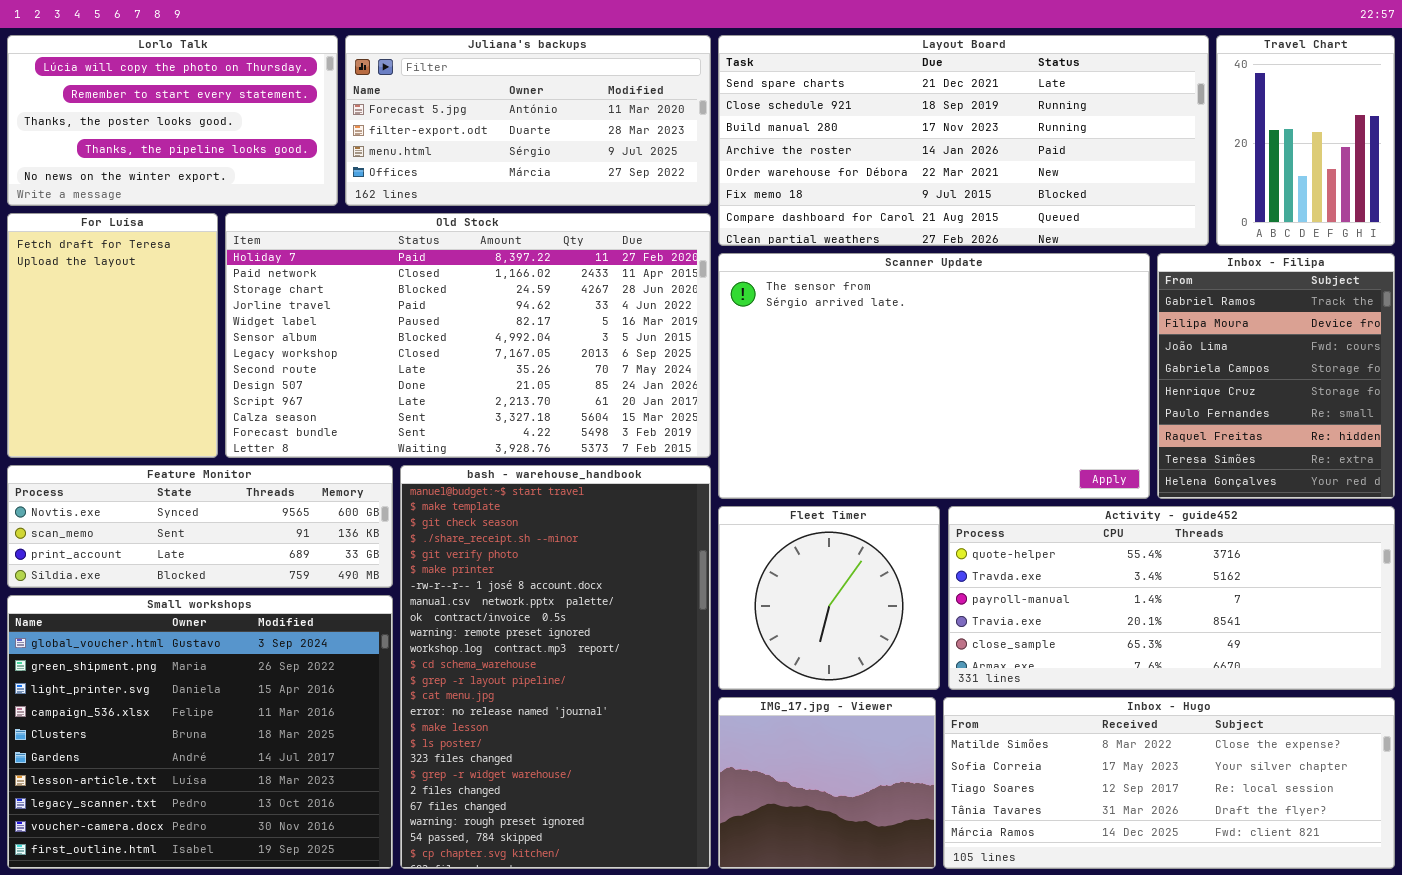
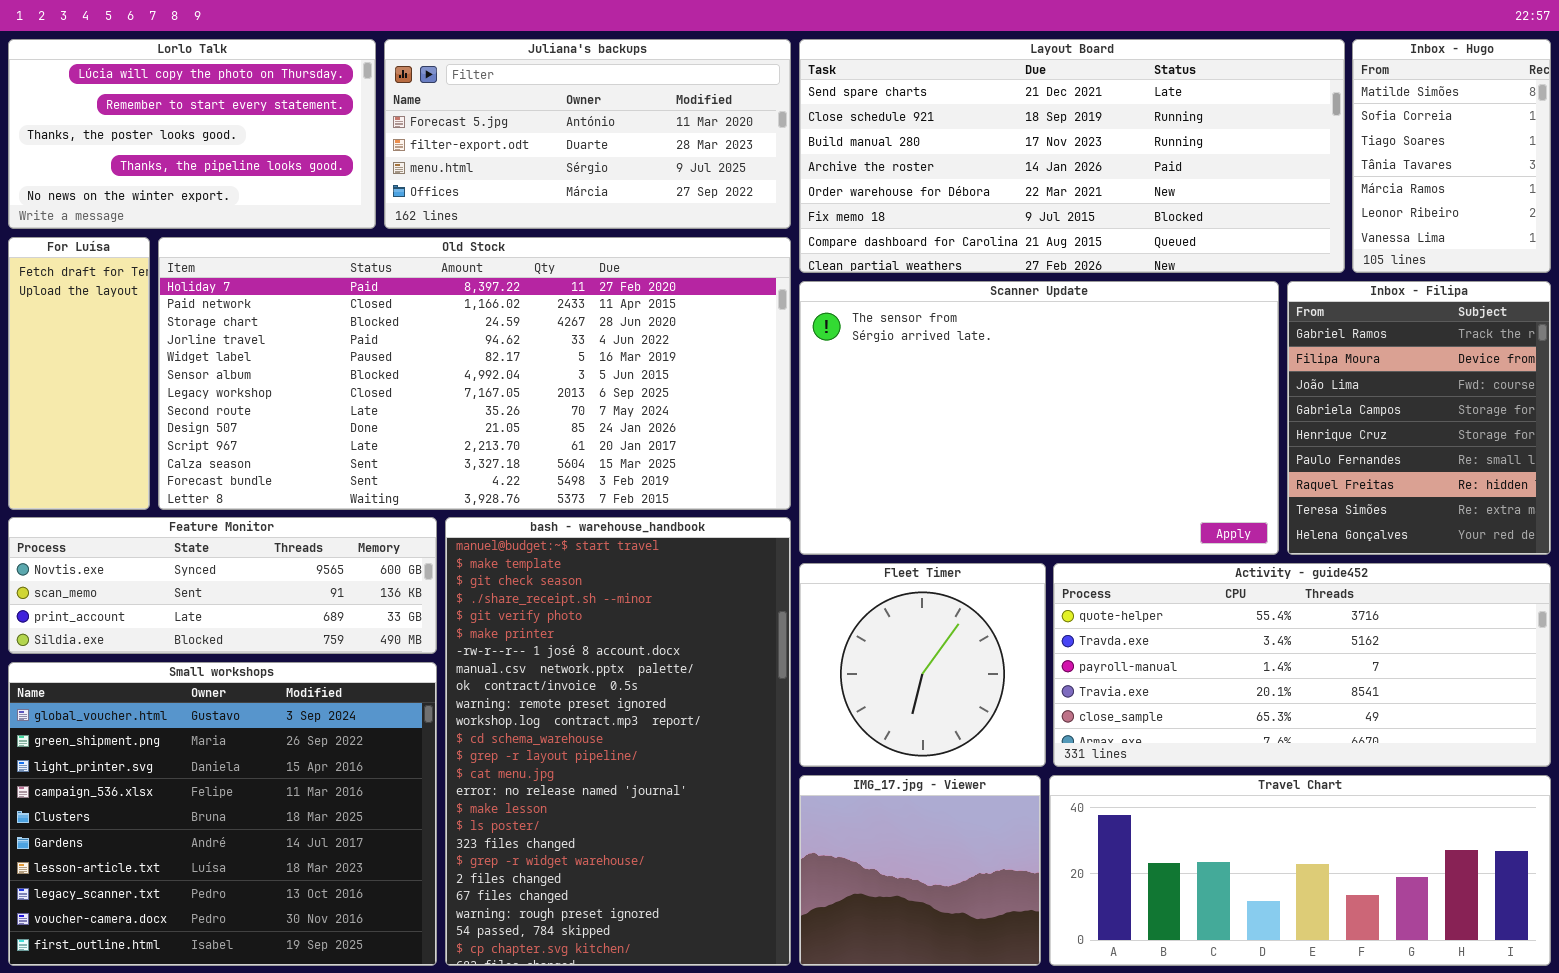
Travel Chart: [1216,35,1395,246] -> [1049,775,1551,966], moved, resized
For Luísa: [7,213,218,458] -> [8,237,150,510], resized
Old Stock: [225,213,711,458] -> [158,237,791,510], resized
Inbox - Hugo: [943,697,1395,869] -> [1352,39,1551,273], moved, resized

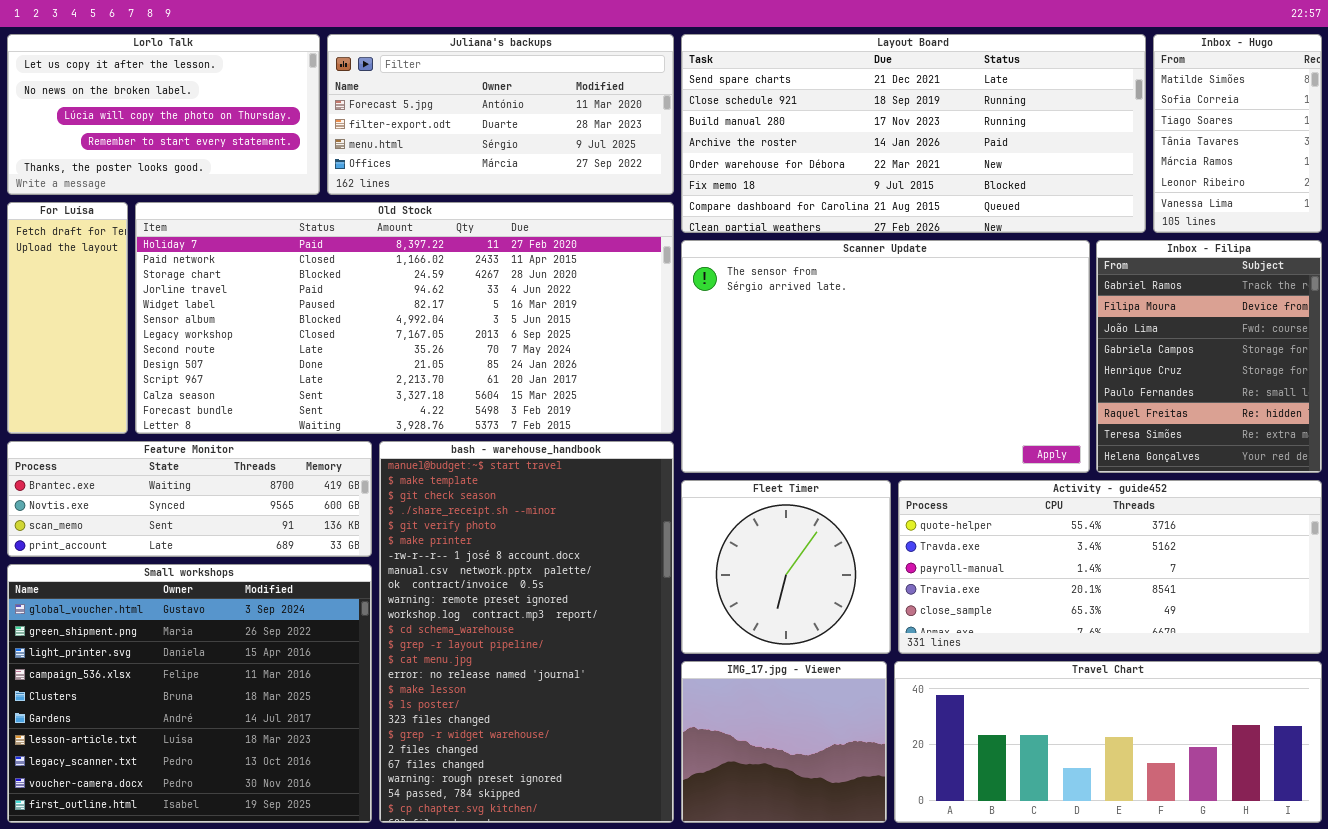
Lorlo Talk: [8,39,376,229] -> [7,34,320,195], scrolled up 2 rows
Feature Monitor: [8,517,437,654] -> [7,441,372,557], scrolled up 1 row

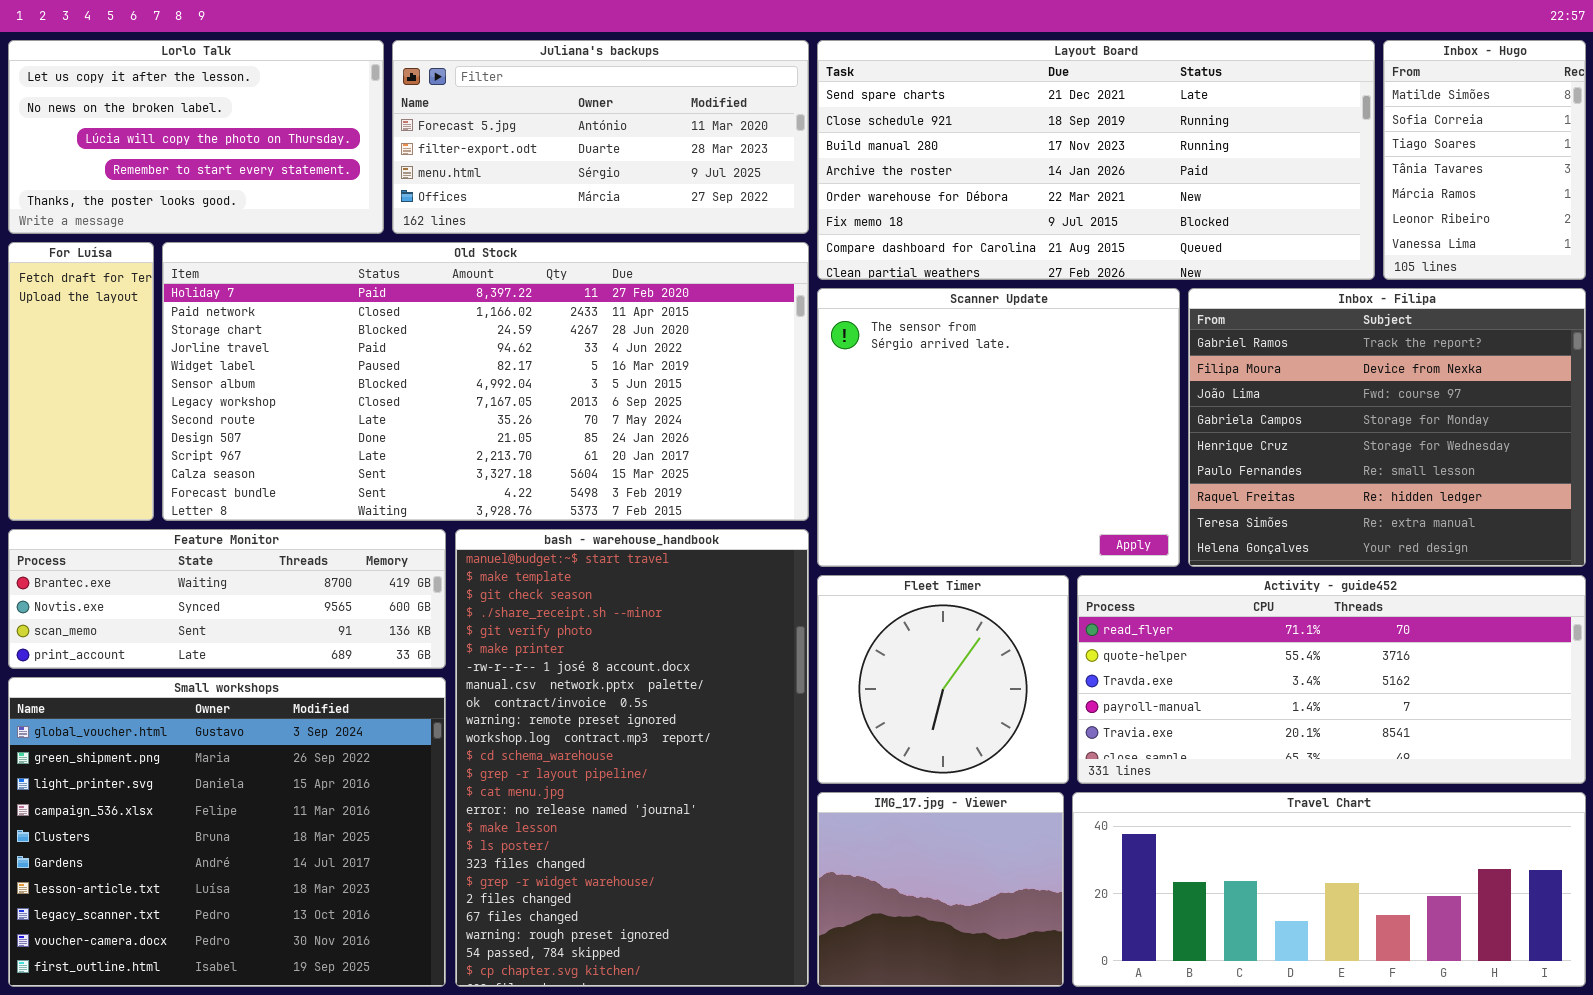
Scanner Update: [681,240,1090,473] -> [817,288,1180,567], resized
Inbox - Filipa: [1096,240,1322,473] -> [1188,288,1586,567], resized
Activity - guide452: [898,480,1322,654] -> [1077,575,1586,784], scrolled up 1 row

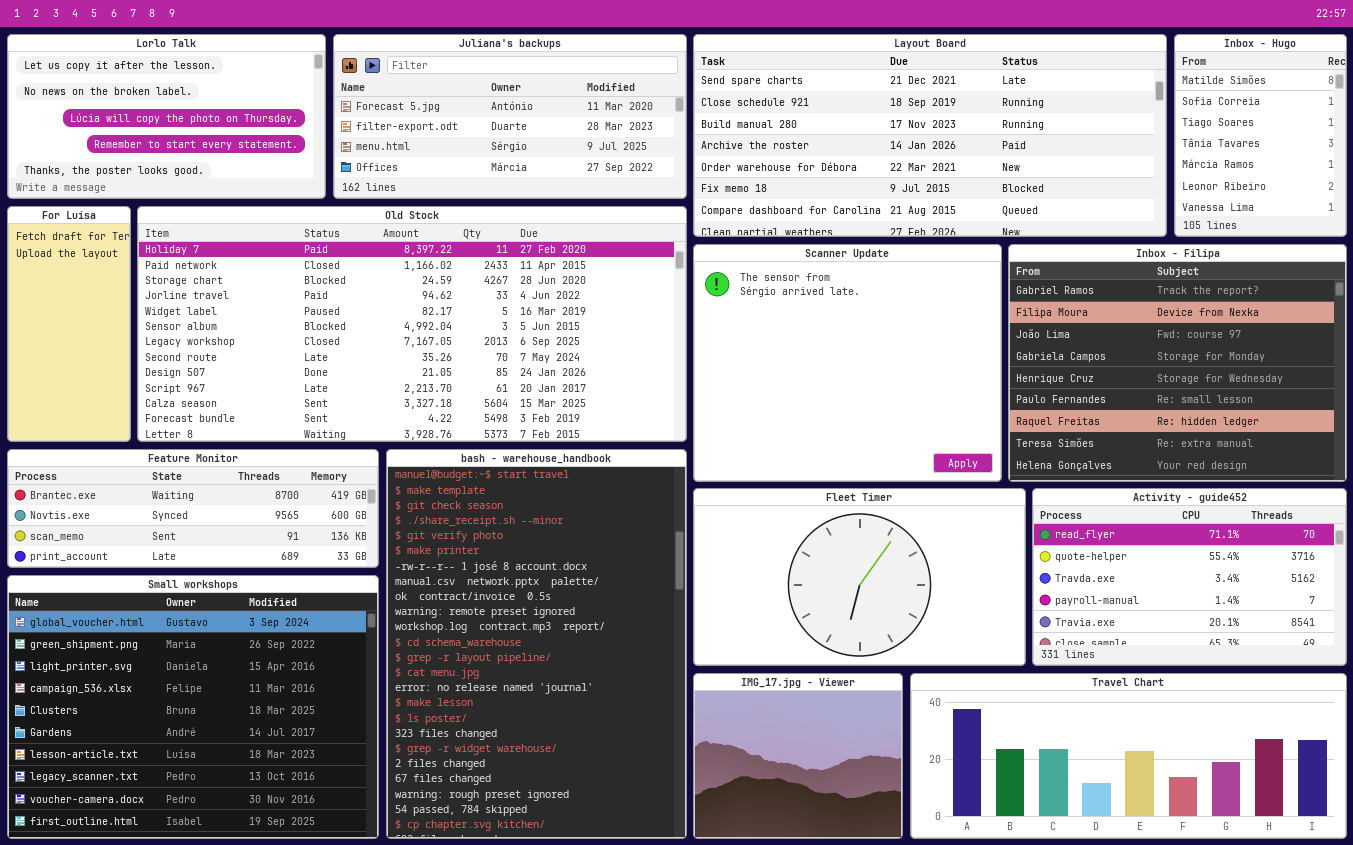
Fleet Timer: [817,575,1069,784] -> [693,488,1026,666], resized
Activity - guide452: [1077,575,1586,784] -> [1032,488,1347,666], resized

